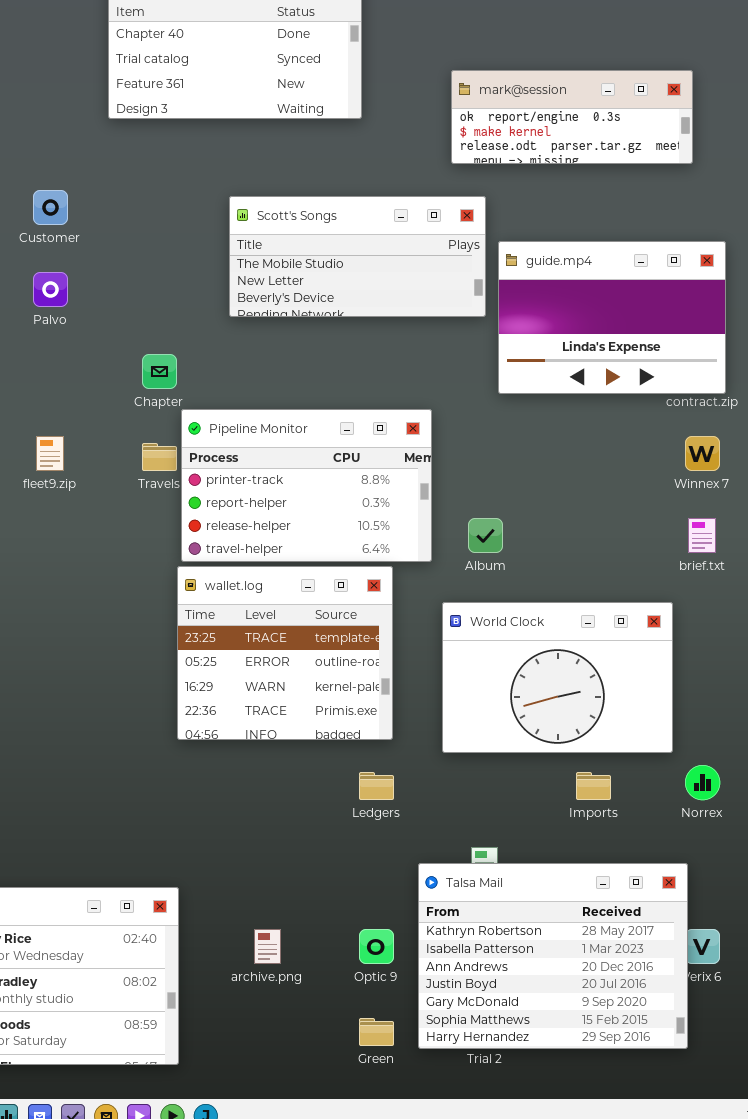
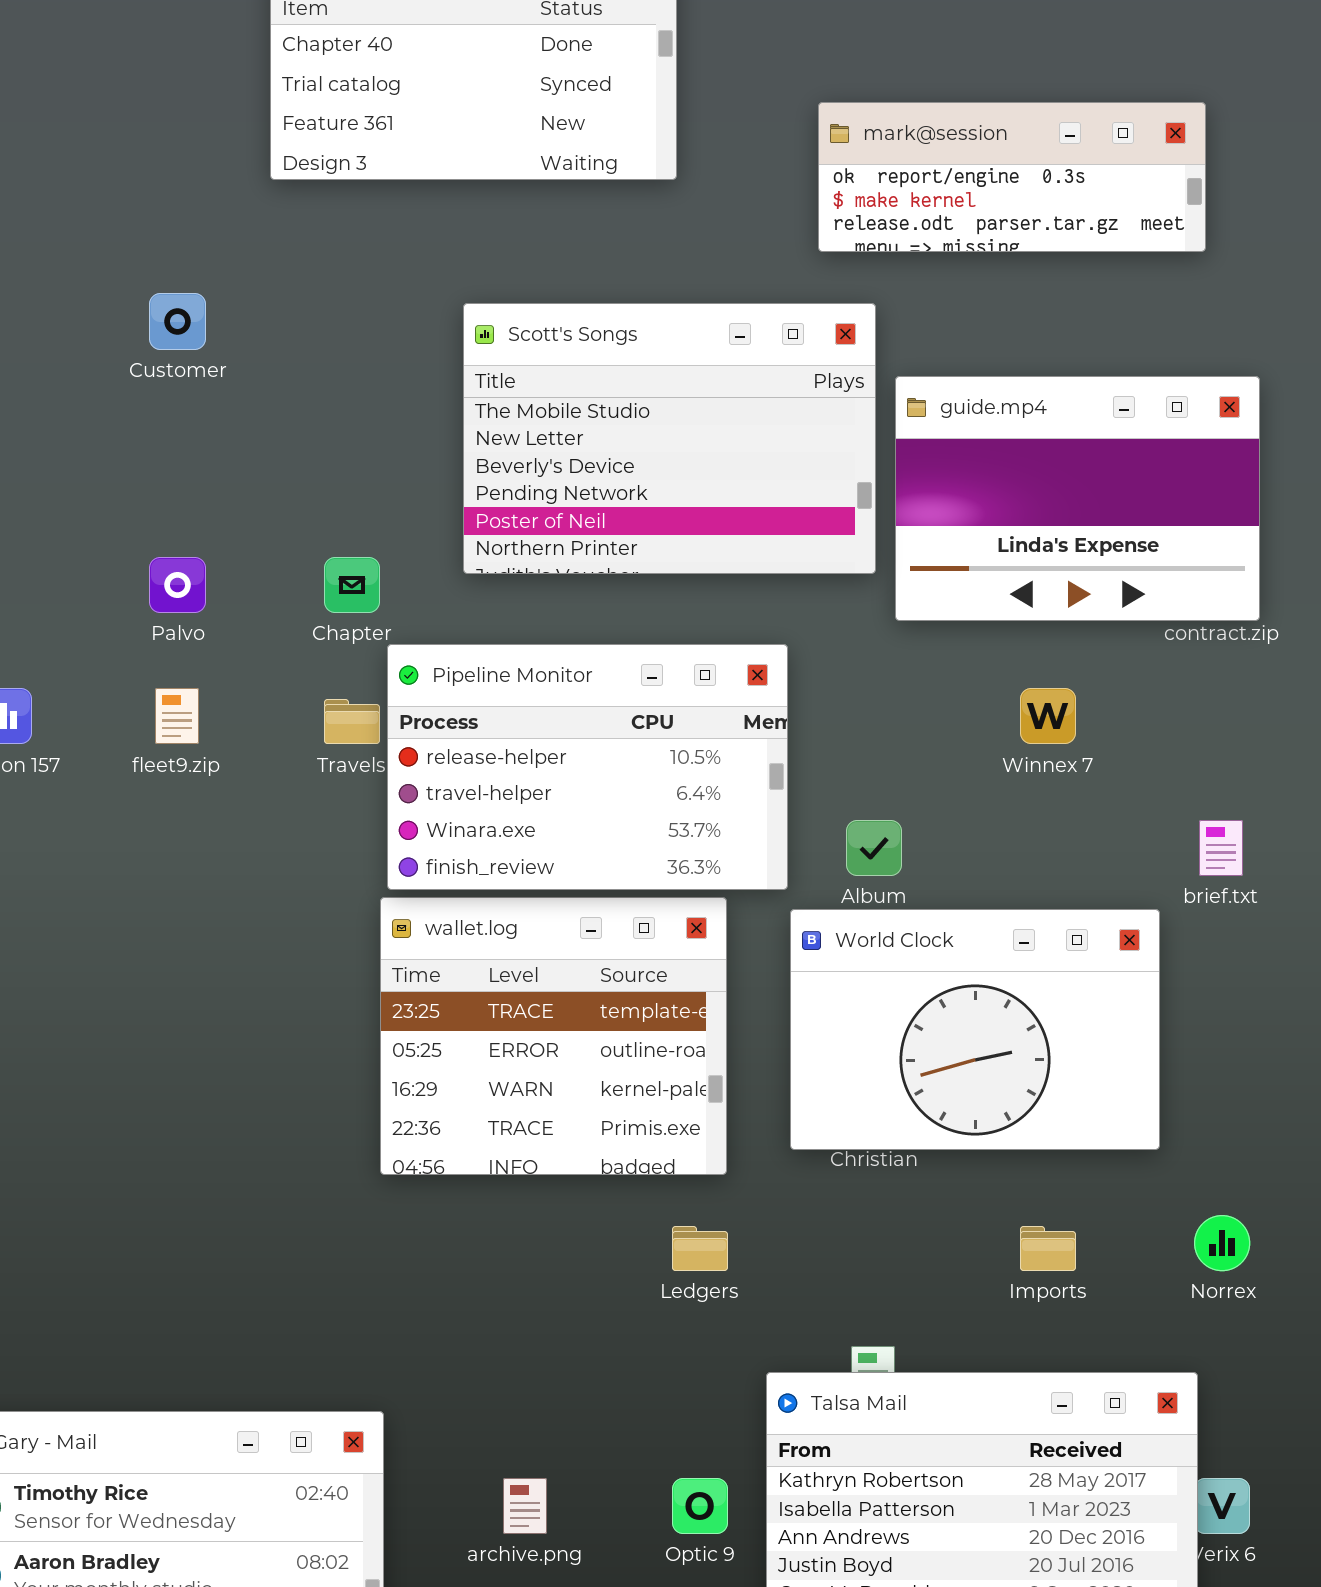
Scott's Songs: [229,196,486,317] -> [463,303,876,574], resized
Palvo: [33,272,68,307] -> [149,557,206,613], moved
Pipeline Monitor: [181,409,432,562] -> [387,644,788,890], scrolled down 2 rows
Winnex 7: [685,436,720,471] -> [1020,688,1076,744], moved
World Clock: [442,602,673,753] -> [790,909,1160,1150], moved

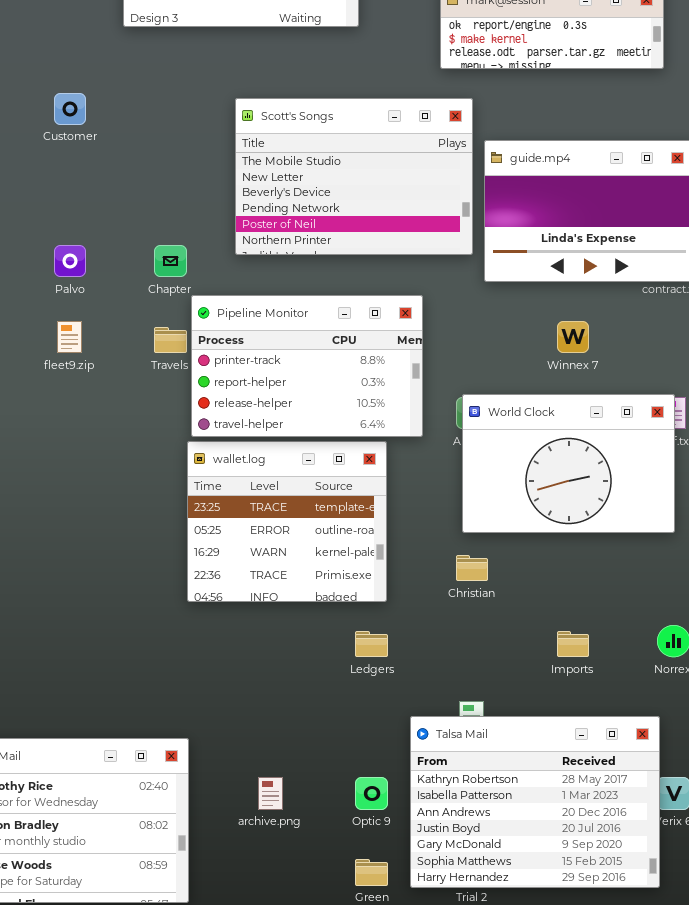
Pipeline Monitor: [387,644,788,890] -> [191,295,423,437], scrolled up 2 rows
World Clock: [790,909,1160,1150] -> [462,394,675,533], moved

